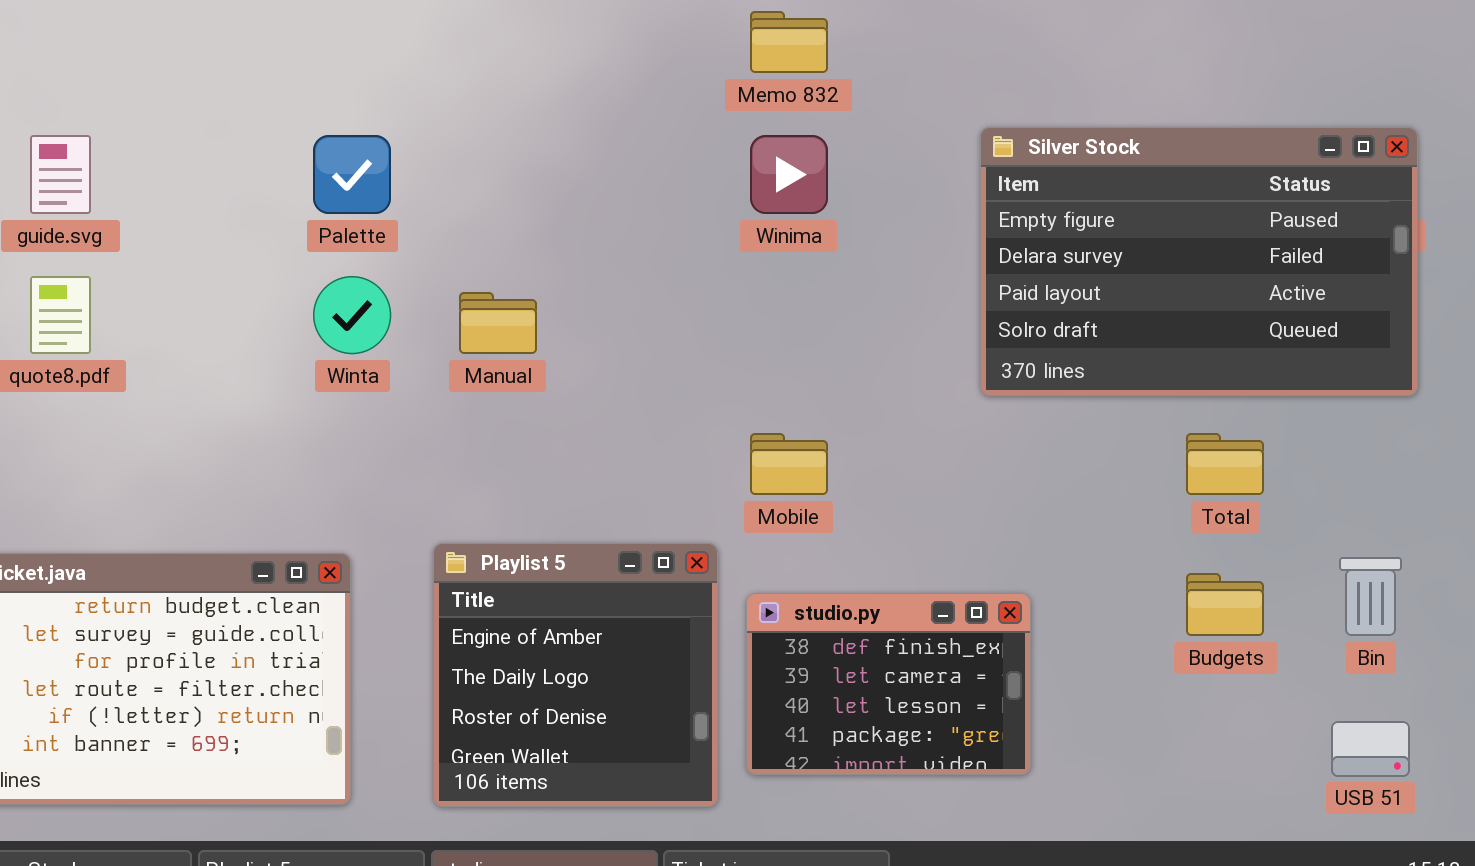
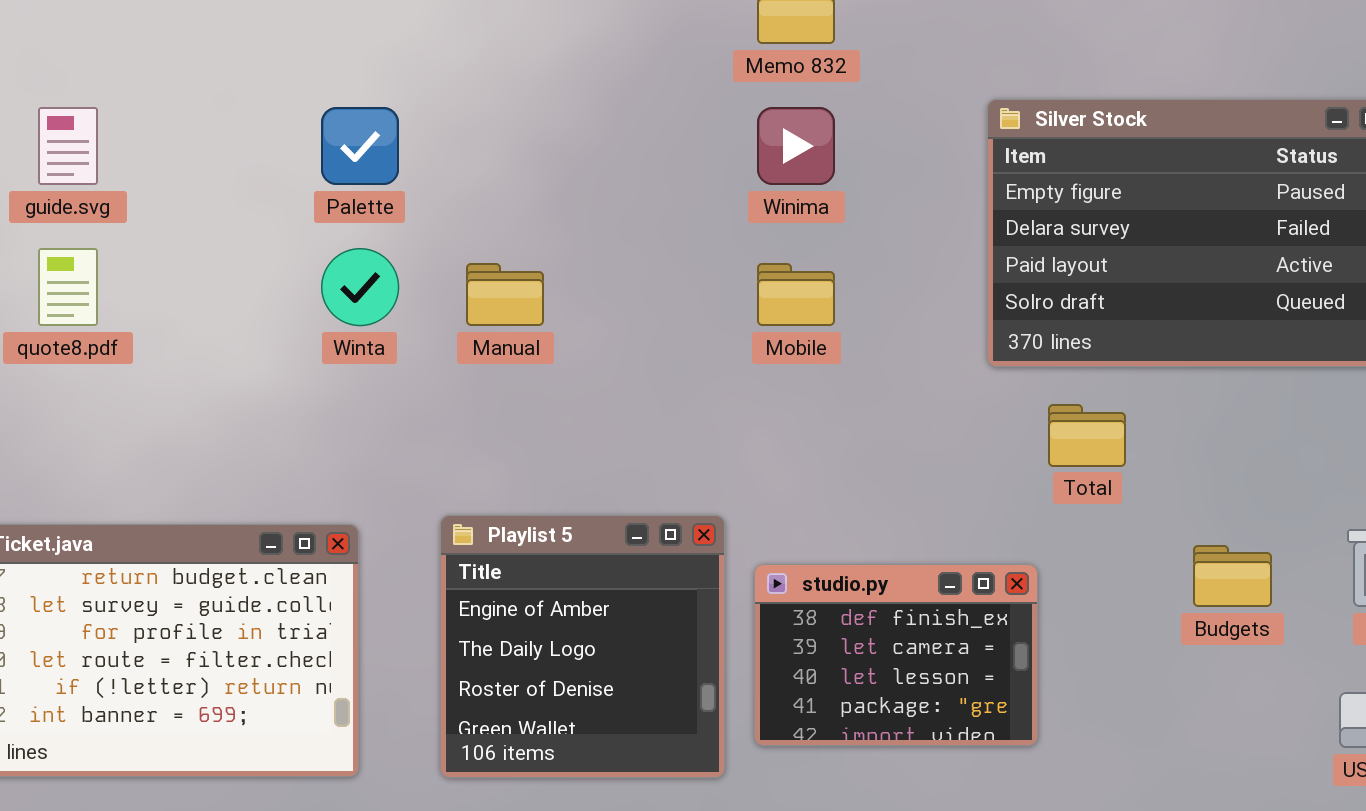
Mobile: [750,433,828,495] -> [757,263,835,326], moved
Total: [1186,433,1264,495] -> [1048,404,1126,467], moved

